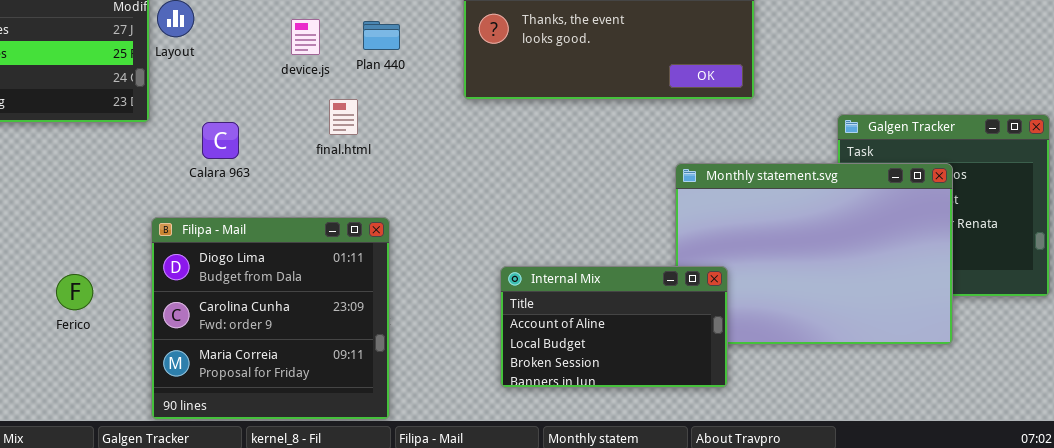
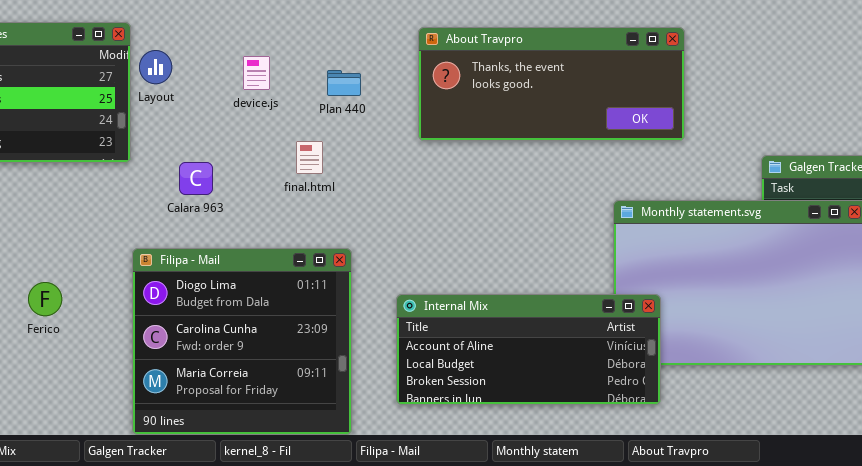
device.js: [291,19,320,55] -> [243,56,270,90], moved
Internal Mix: [500,266,728,388] -> [396,294,661,405], resized
Ferico: [56,274,93,310] -> [28,282,62,316], moved

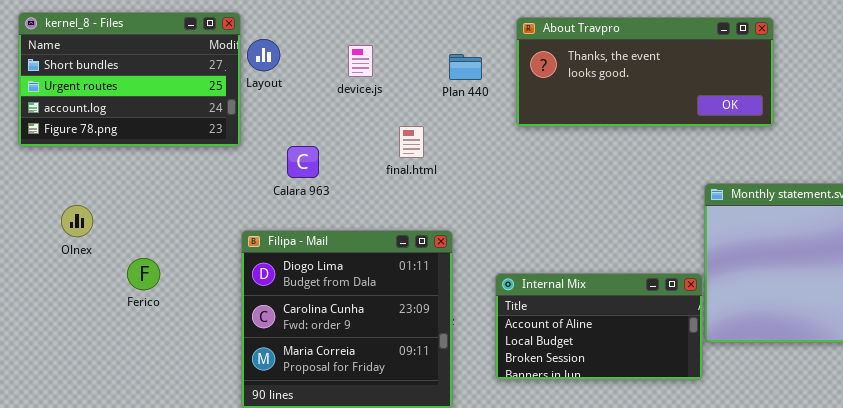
Plan 440: [327,70,361,96] -> [449,54,482,80], moved
Ferico: [28,282,62,316] -> [127,258,160,290], moved
Internal Mix: [396,294,661,405] -> [495,273,703,380], resized

